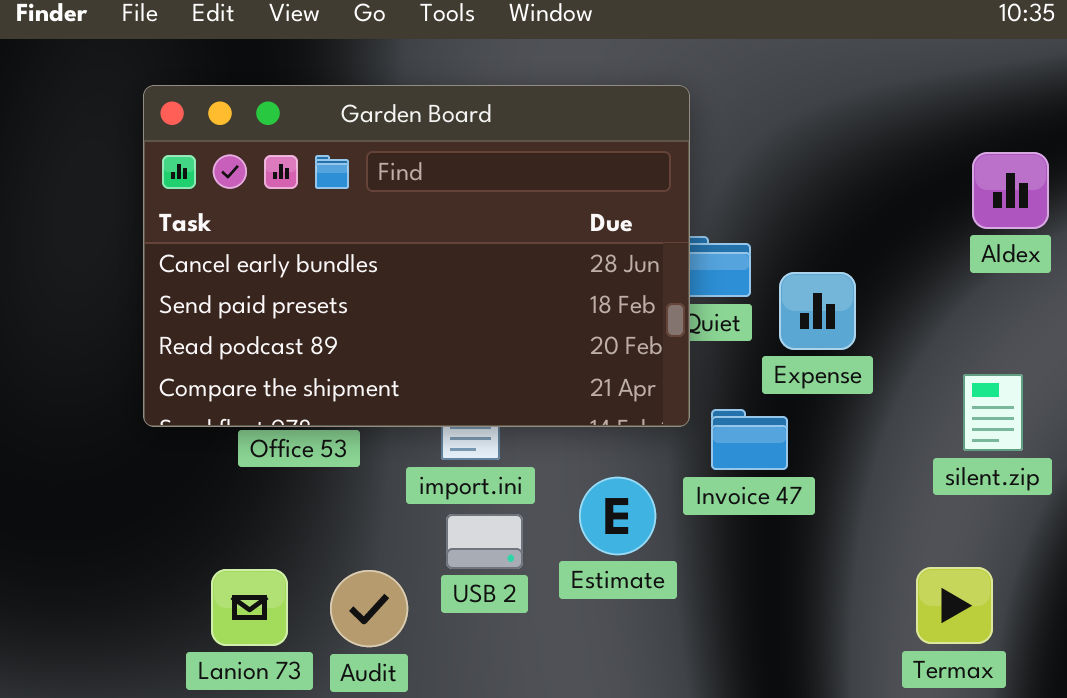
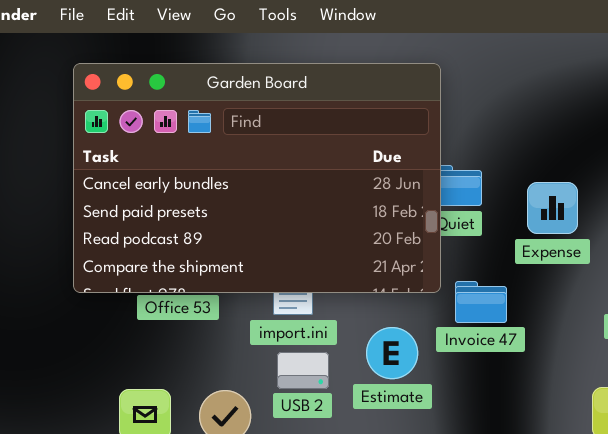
Expense: [779,272,856,350] -> [527,182,578,234], moved

